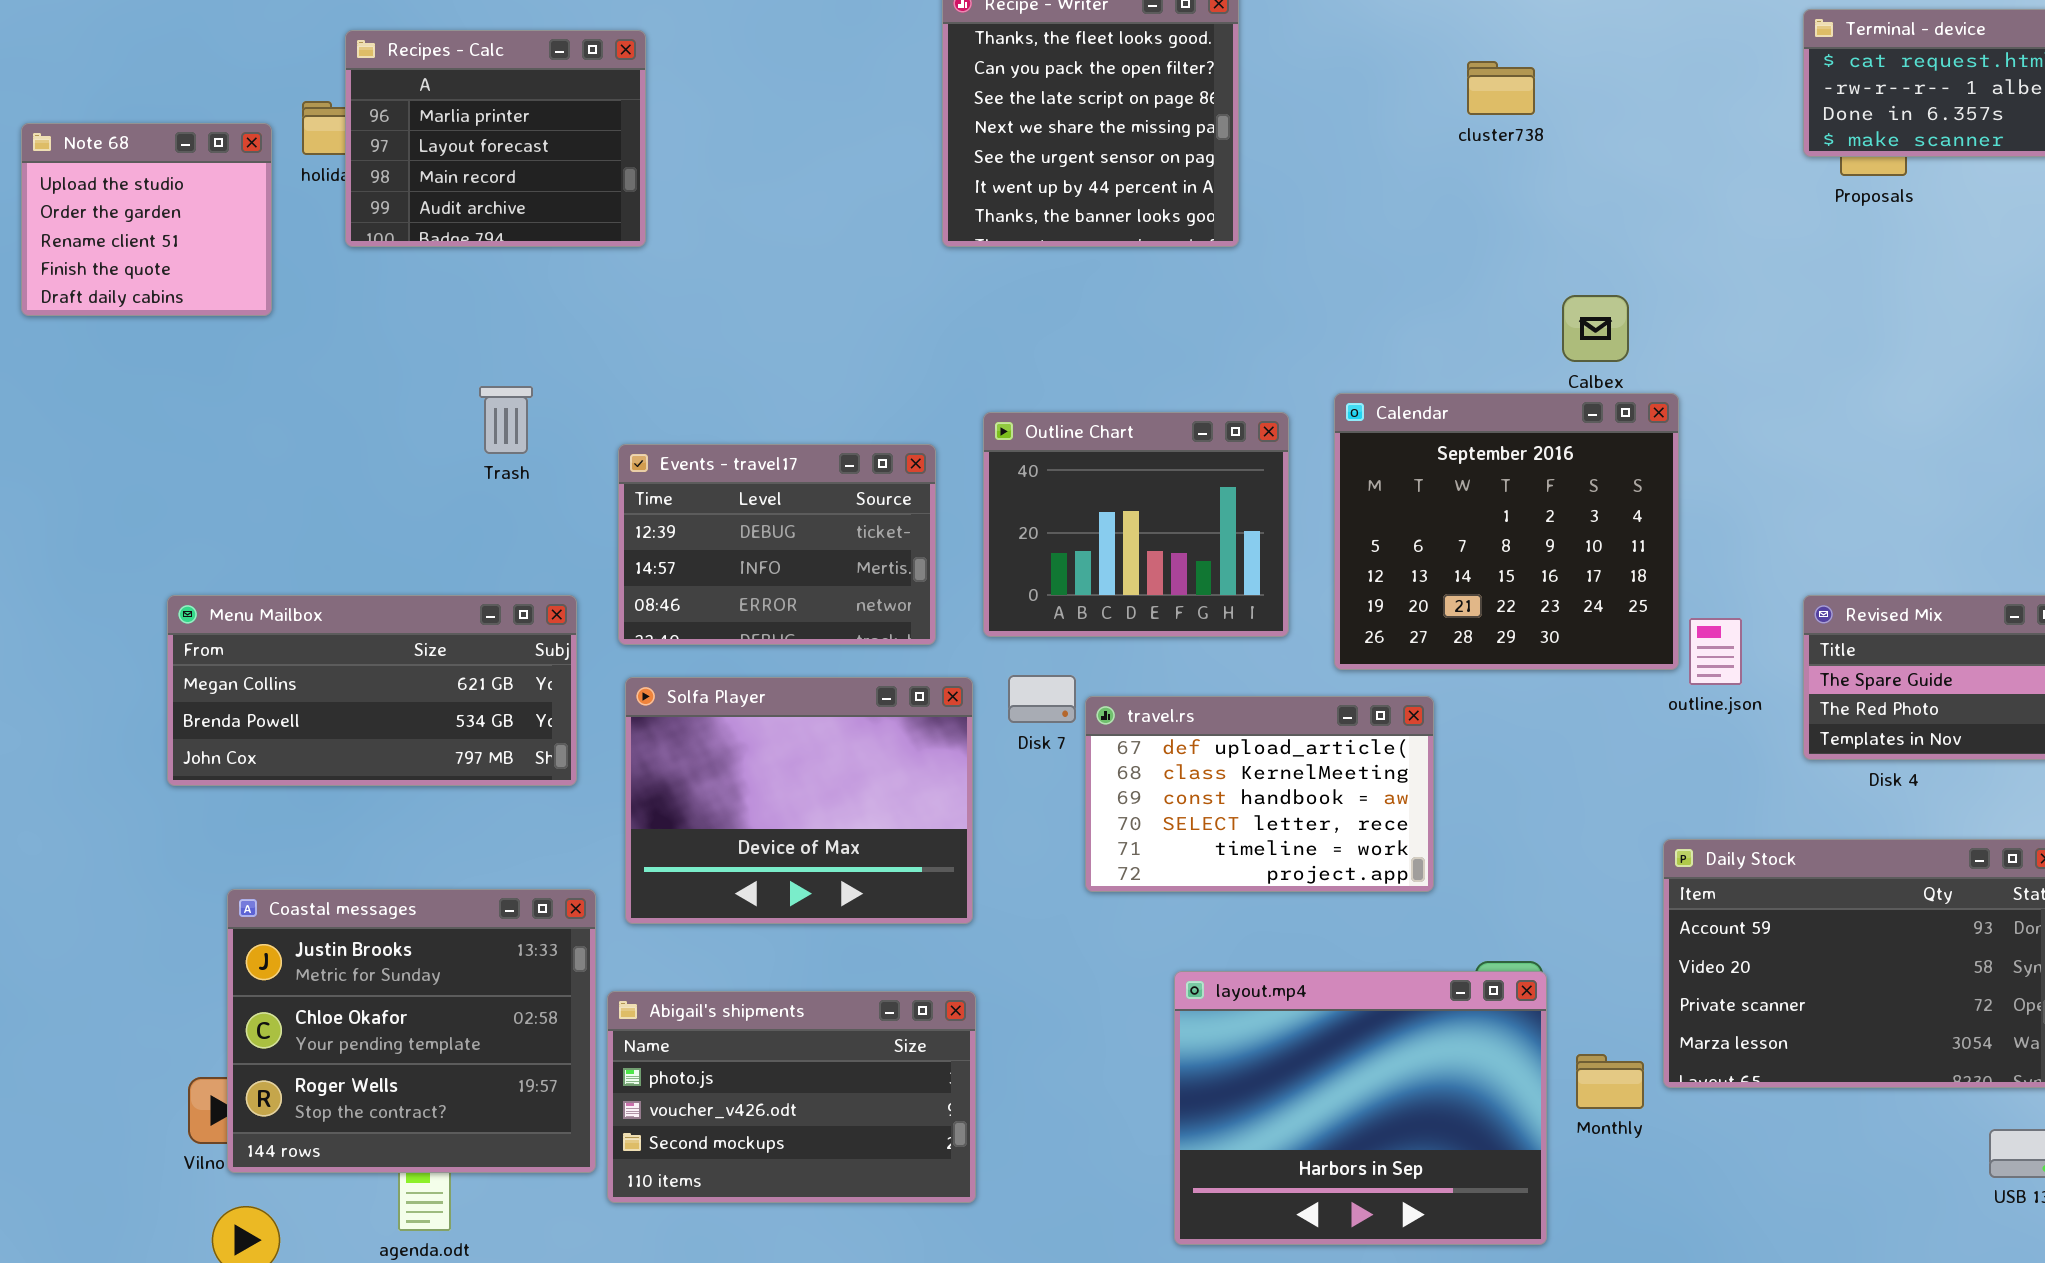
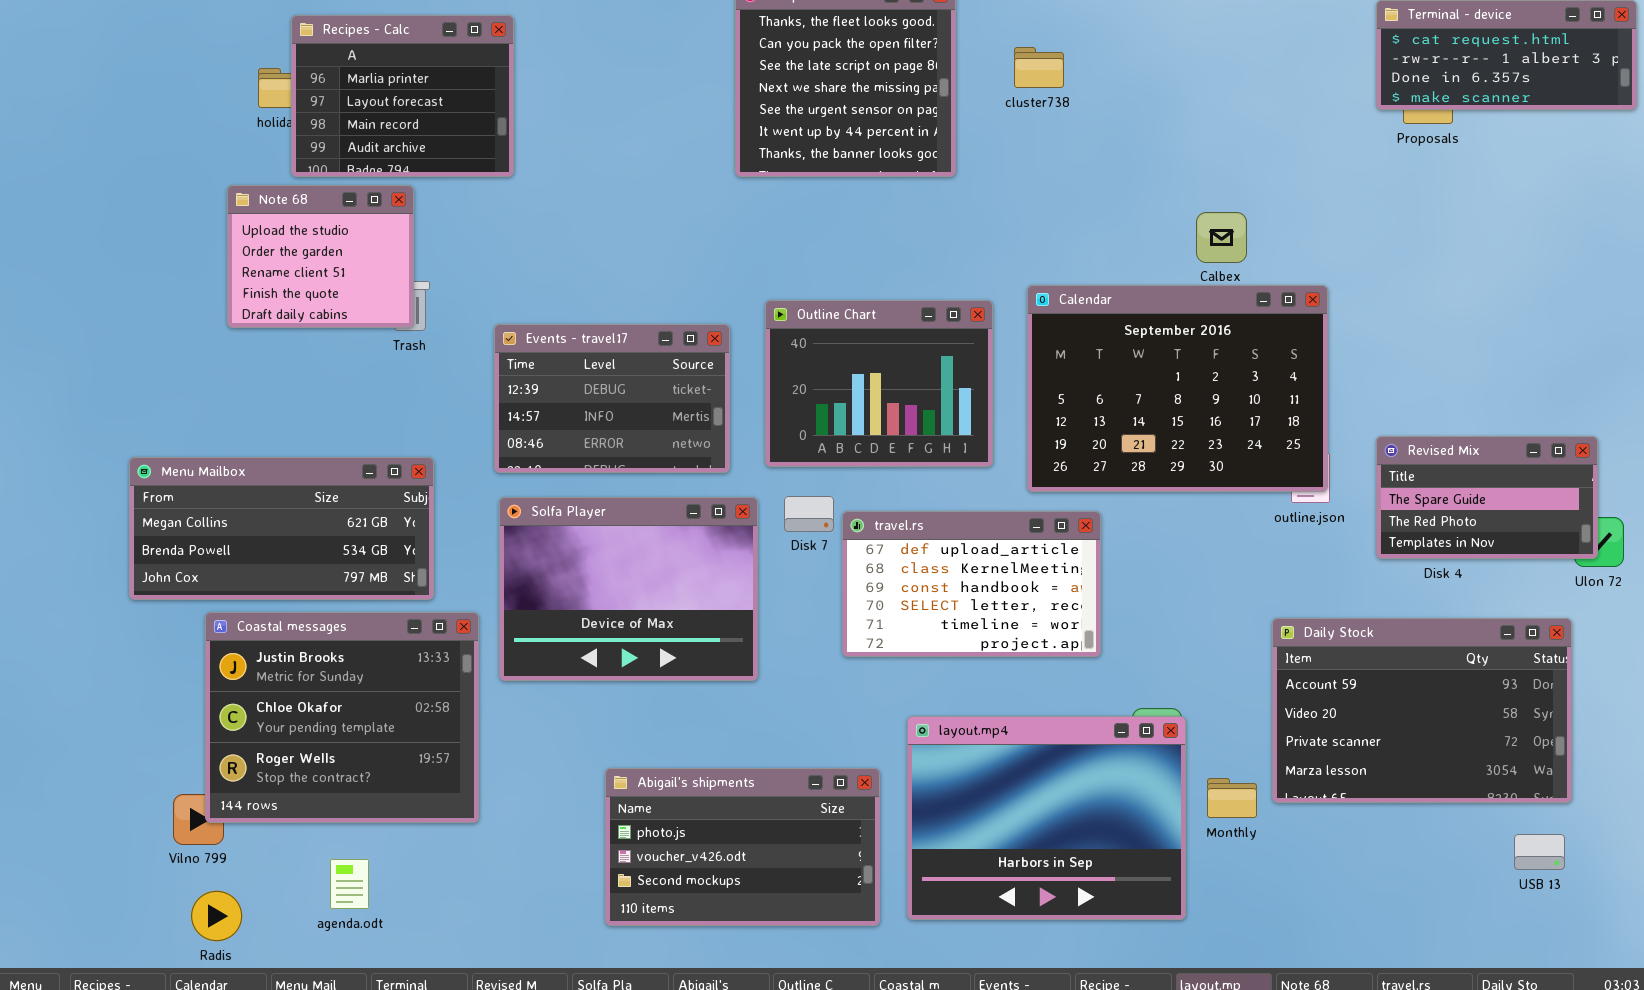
cluster738: [1467,61,1535,115] -> [1014,47,1064,88], moved
Note 68: [21,123,272,316] -> [227,185,414,328], moved
Calendar: [1334,393,1679,670] -> [1027,285,1328,492], resized
Menu Mailbox: [167,595,577,786] -> [129,457,434,600], moved
Coastal messages: [227,889,596,1173] -> [205,612,479,823], moved
Abigail's shipments: [607,991,976,1203] -> [605,768,880,926], moved

